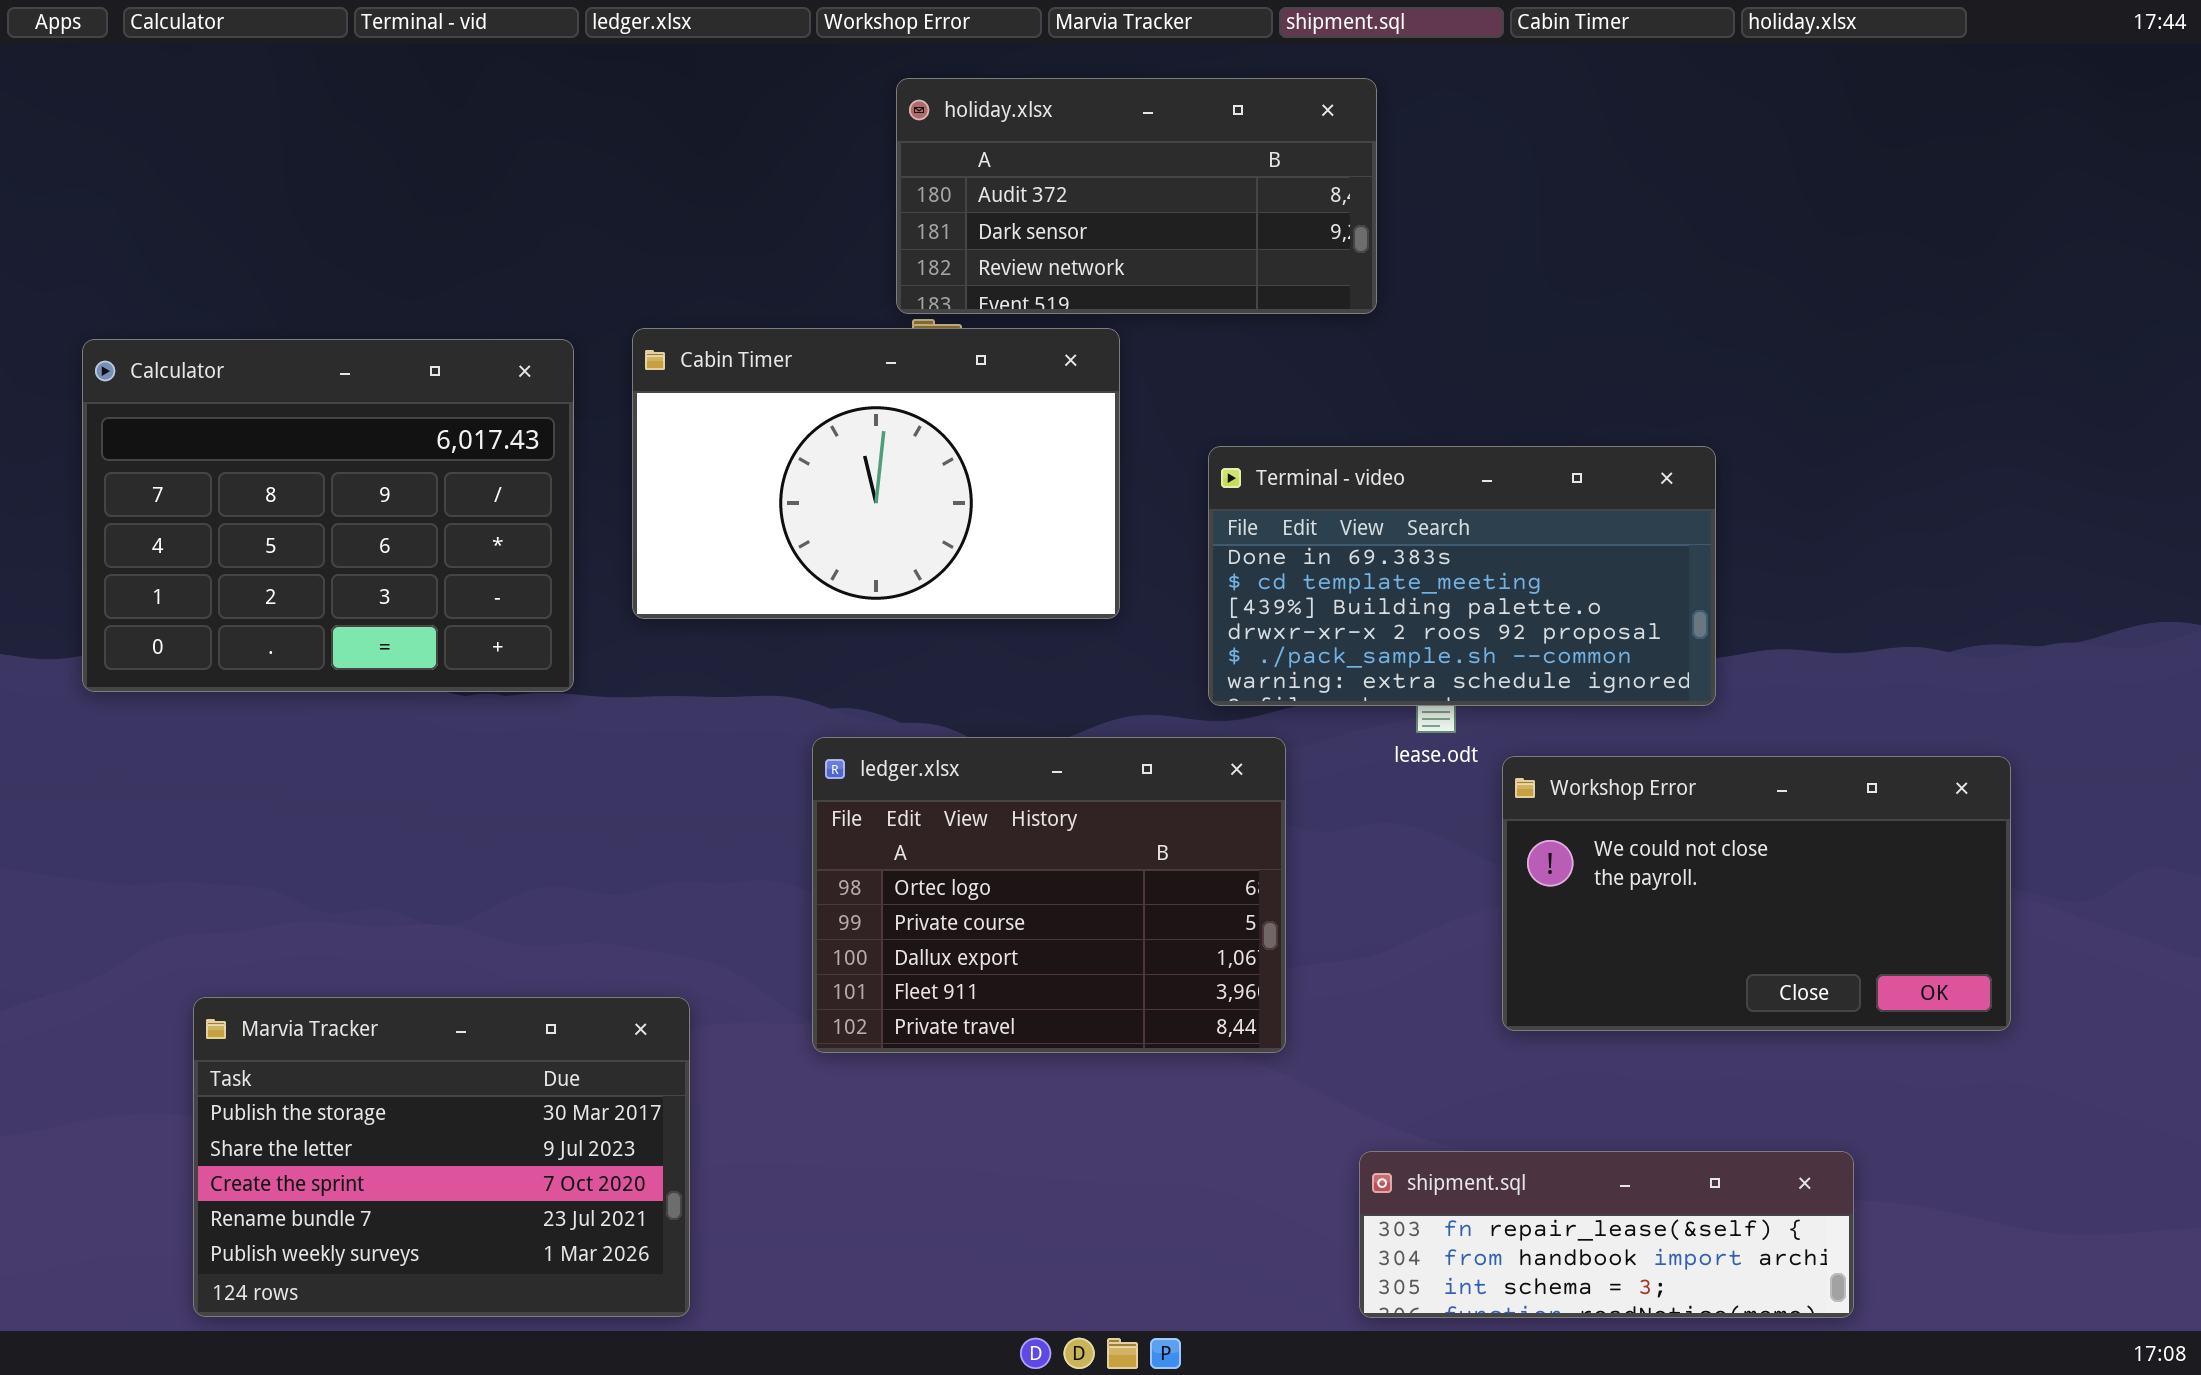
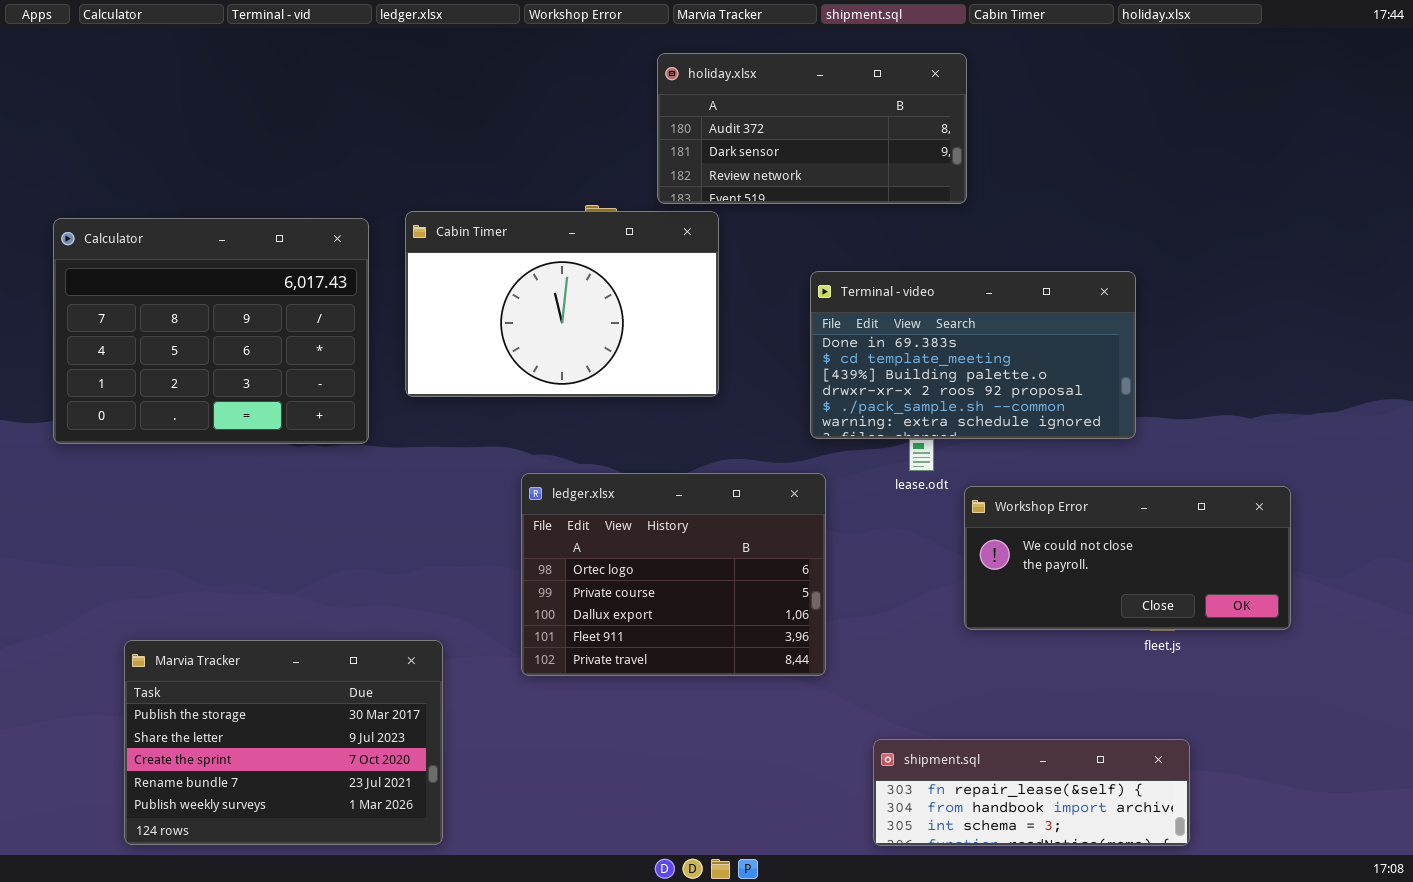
holiday.xlsx: [896,78,1377,314] -> [657,53,967,204], moved
Terminal - video: [1208,446,1716,706] -> [810,271,1136,439], moved
Workshop Error: [1502,756,2011,1031] -> [964,486,1291,630], resized

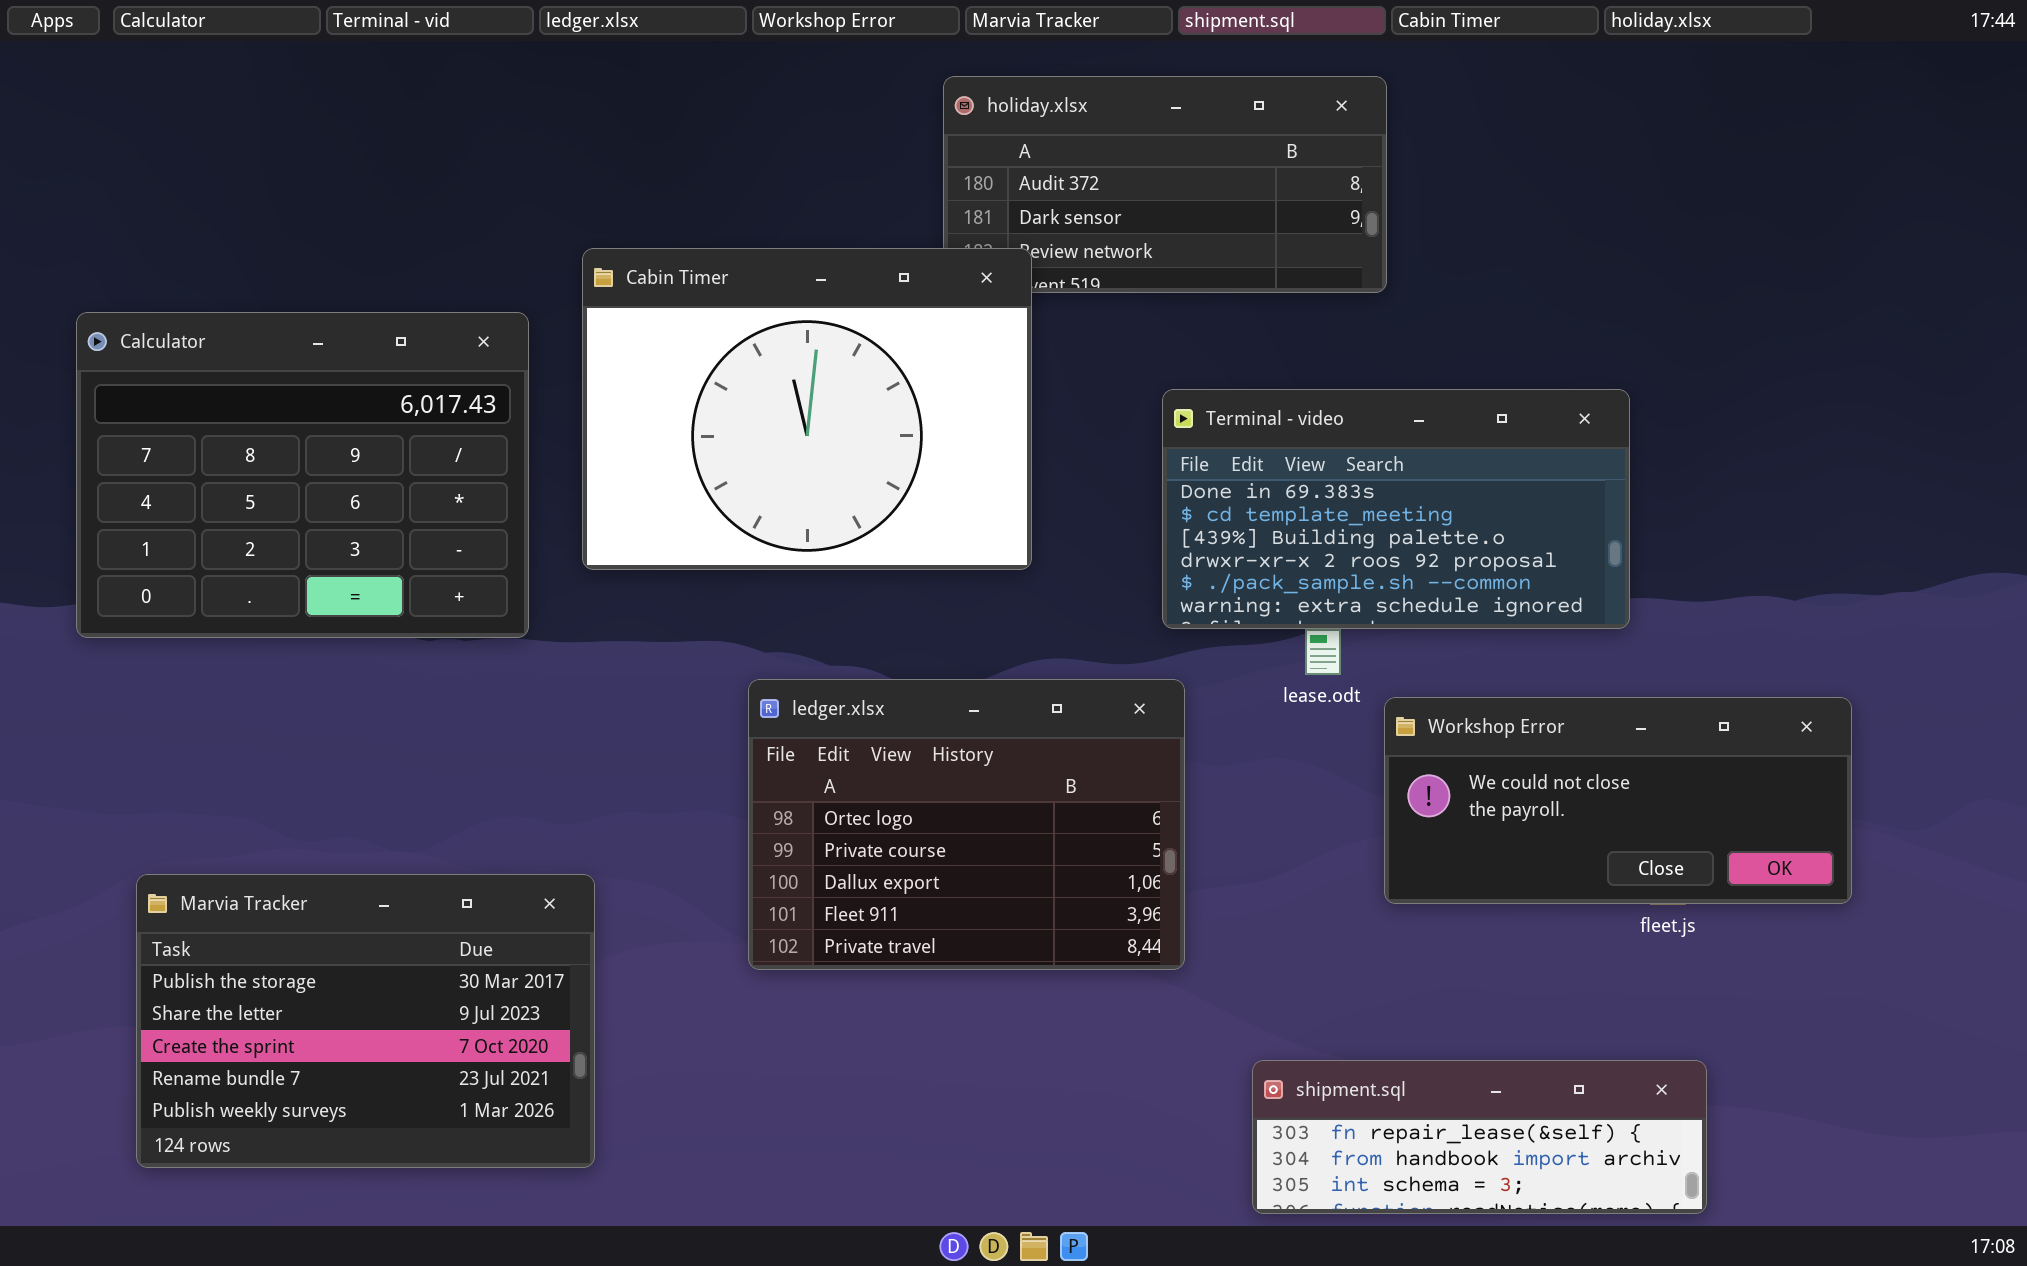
Cabin Timer: [405,211,719,397] -> [582,248,1032,570], resized
Marvia Tracker: [124,640,443,845] -> [136,874,595,1168], moved

